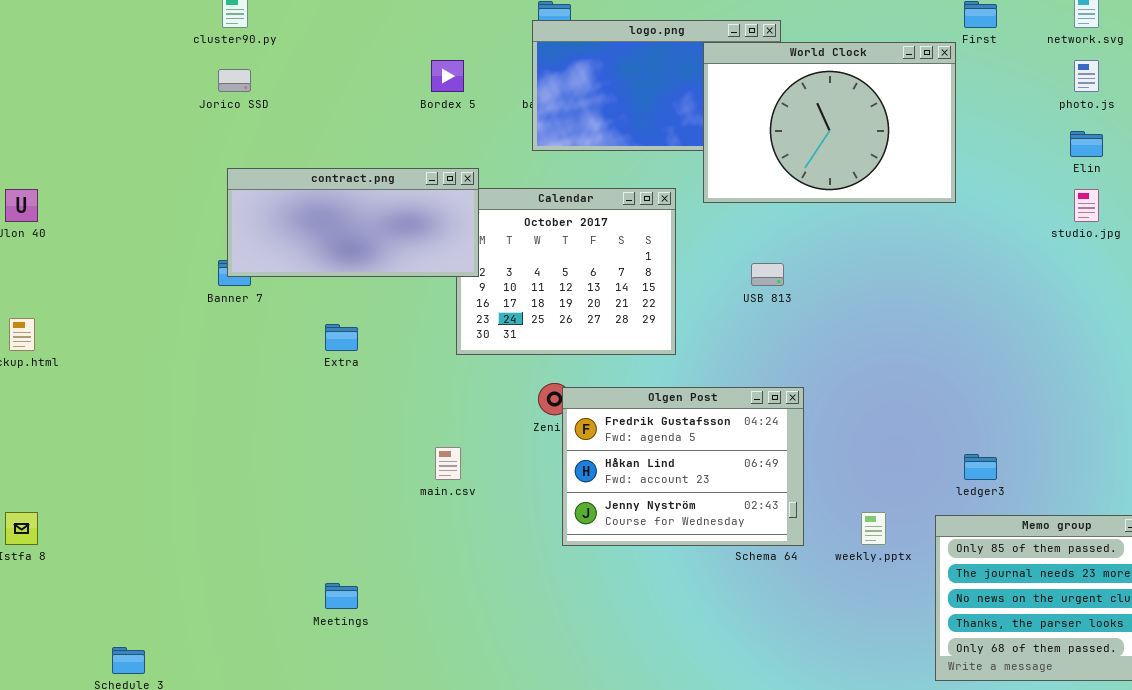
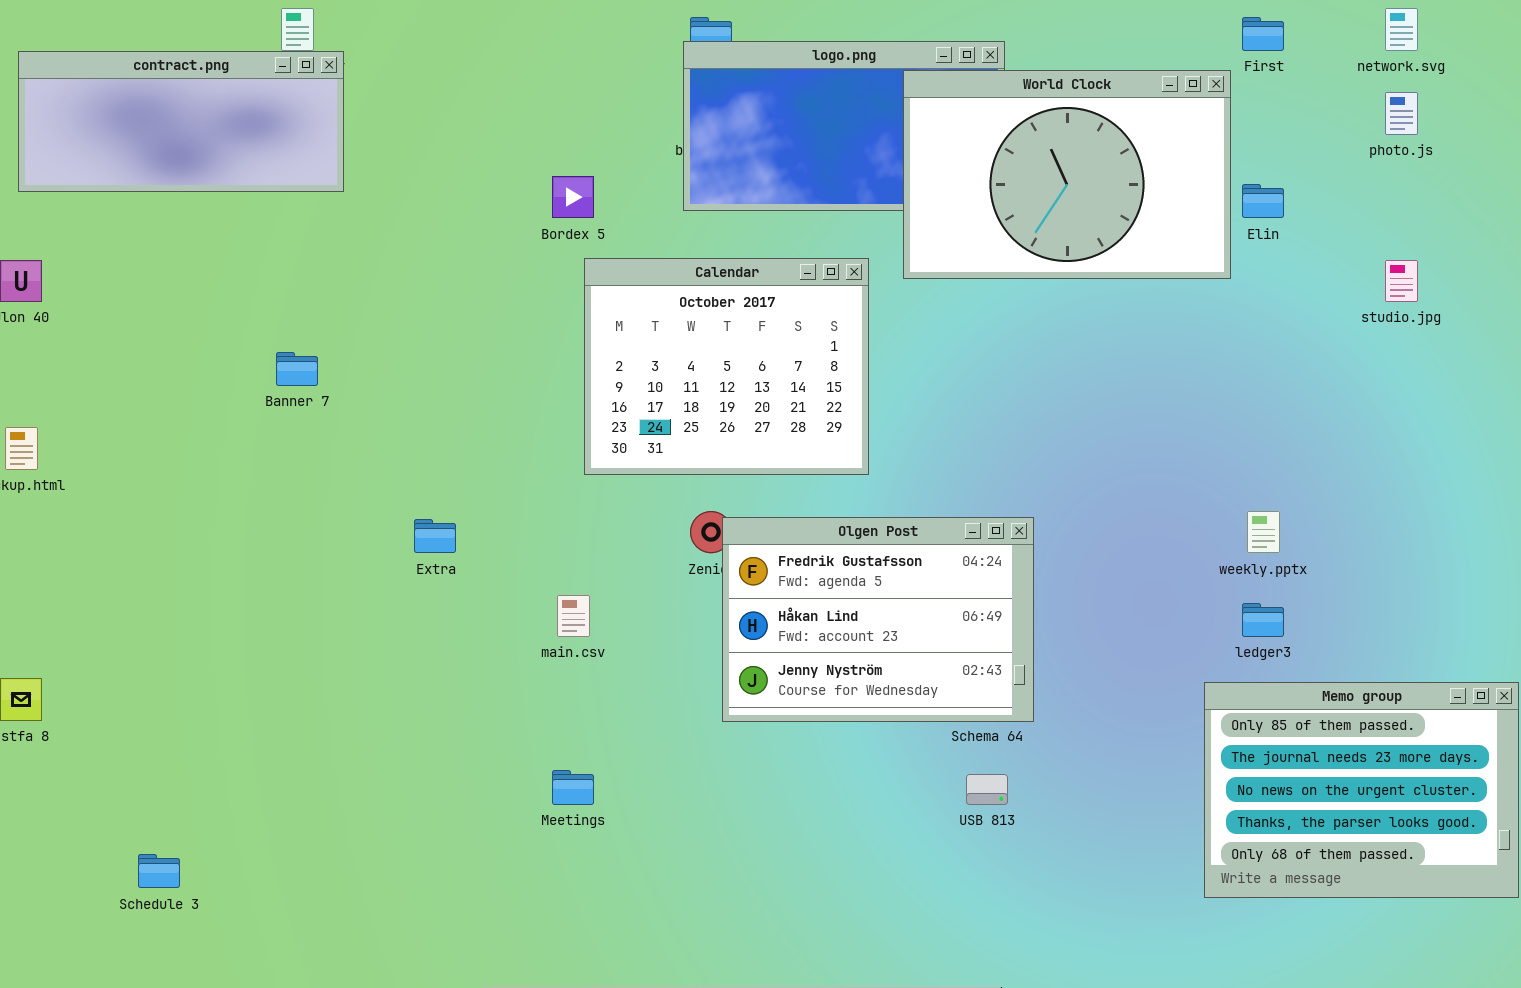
Bordex 5: [431,60,464,92] -> [552,176,594,218], moved
Elin: [1070,131,1103,157] -> [1242,184,1284,218], moved
contract.png: [227,168,479,277] -> [18,51,344,192], moved
USB 813: [751,263,784,286] -> [966,774,1008,805], moved
Extra: [325,324,358,351] -> [414,519,456,553], moved
weekly.pptx: [861,512,886,545] -> [1247,511,1280,553], moved
Meetings: [325,583,358,609] -> [552,770,594,805], moved

